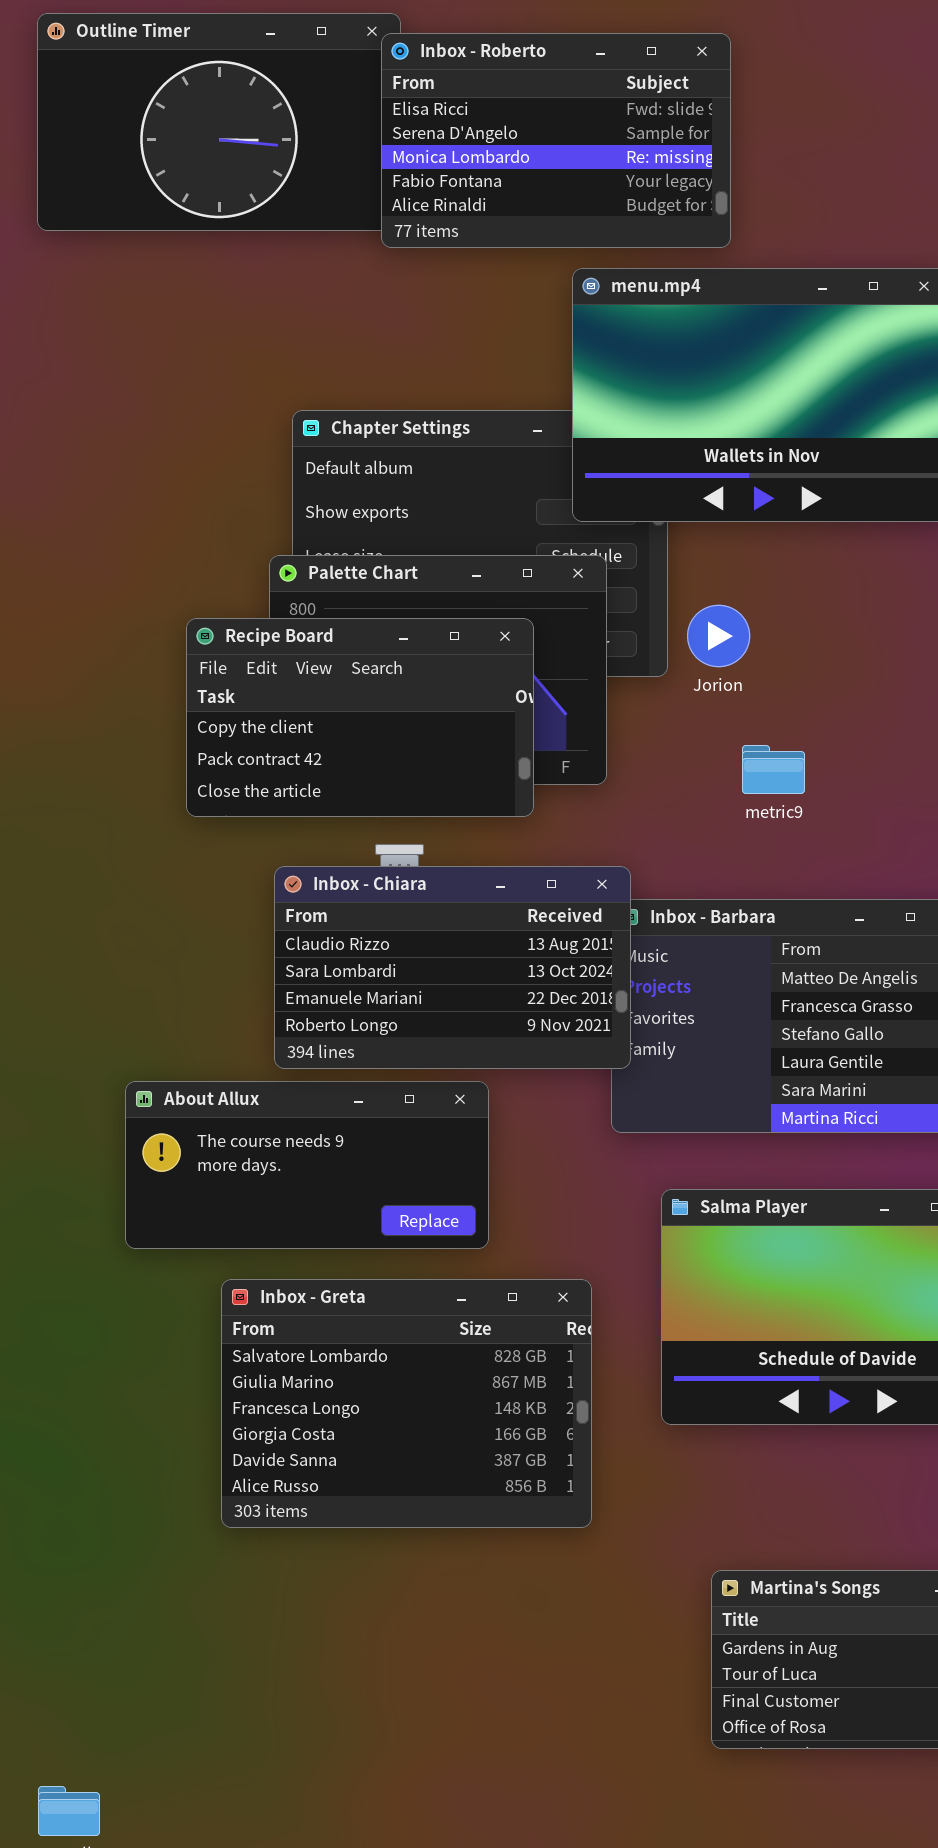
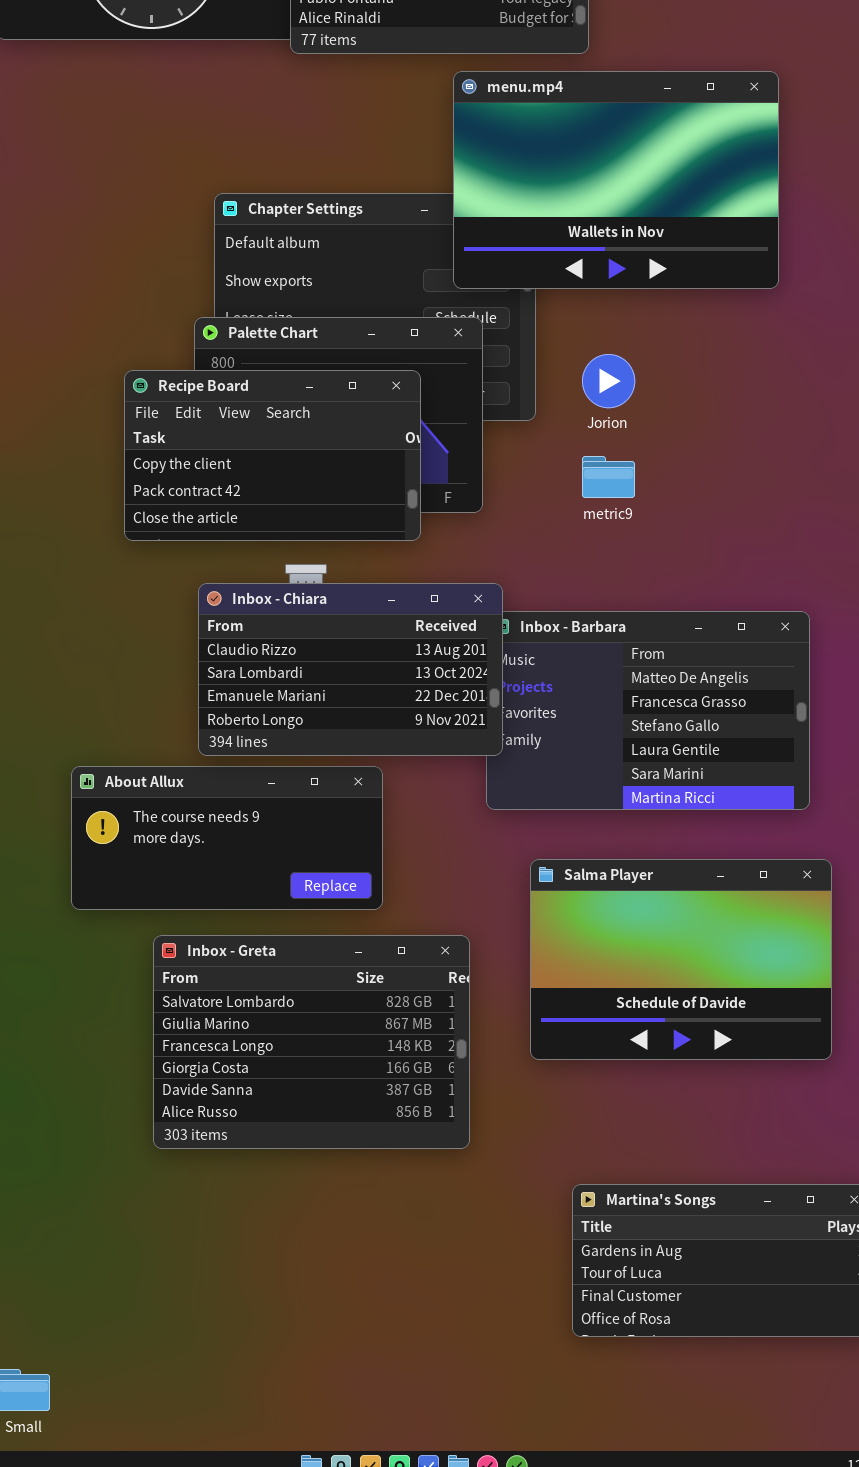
Jorion: [687,605,750,667] -> [582,354,635,408], moved
metric9: [742,745,805,794] -> [582,456,635,498], moved

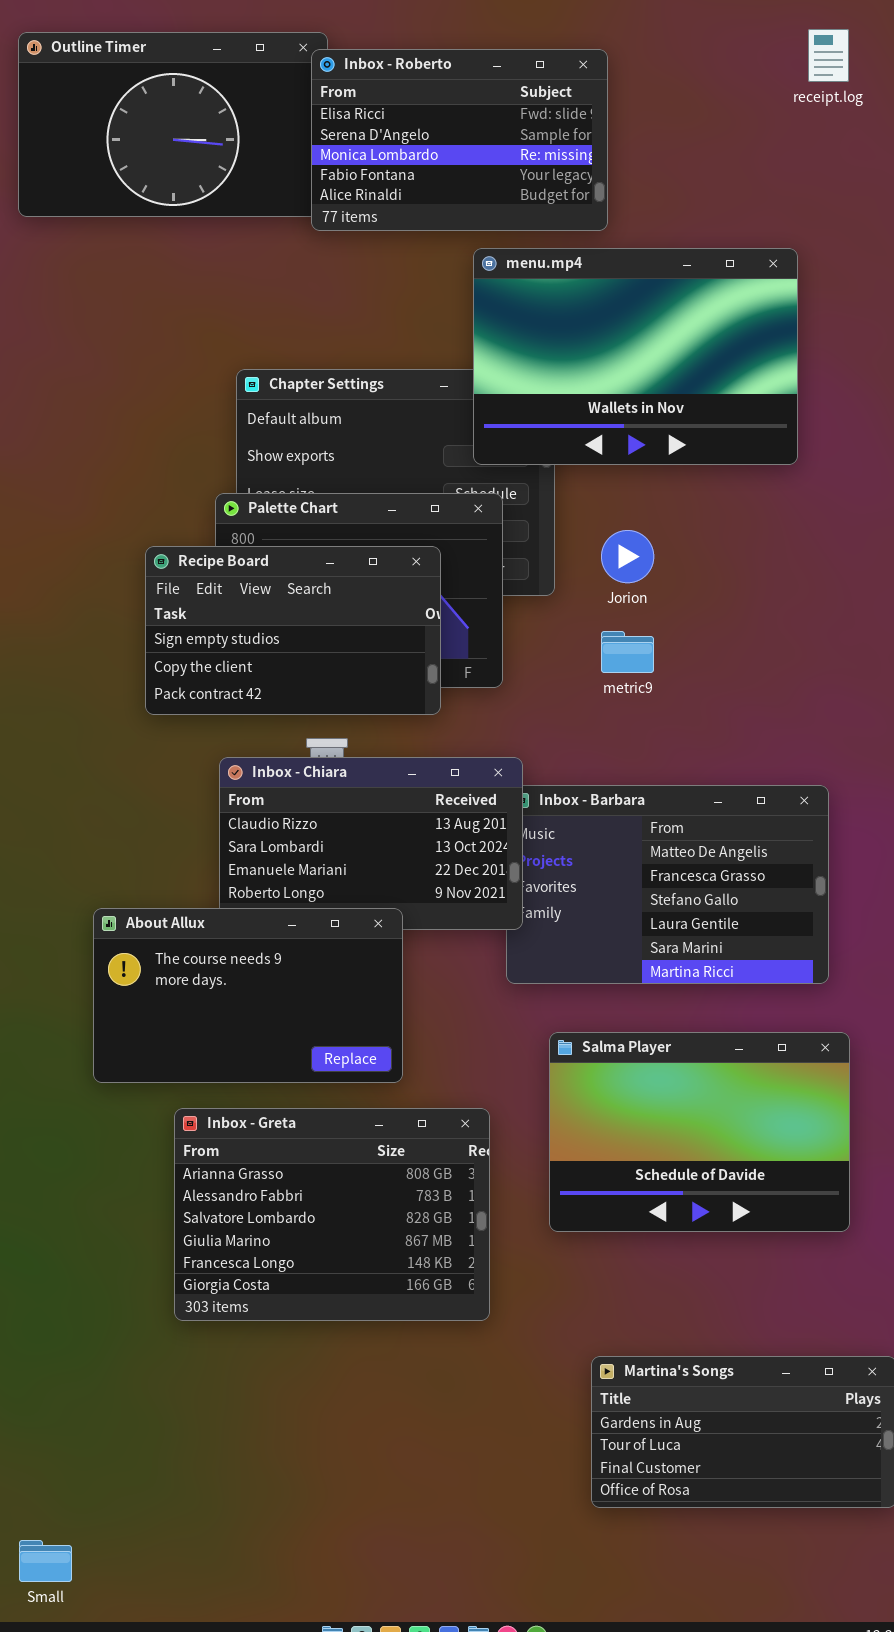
Recipe Board: [124,370,421,541] -> [145,546,441,715], scrolled up 1 row
About Allux: [71,766,383,910] -> [93,908,403,1083], resized
Inbox - Greta: [153,935,470,1149] -> [174,1108,490,1321], scrolled up 2 rows

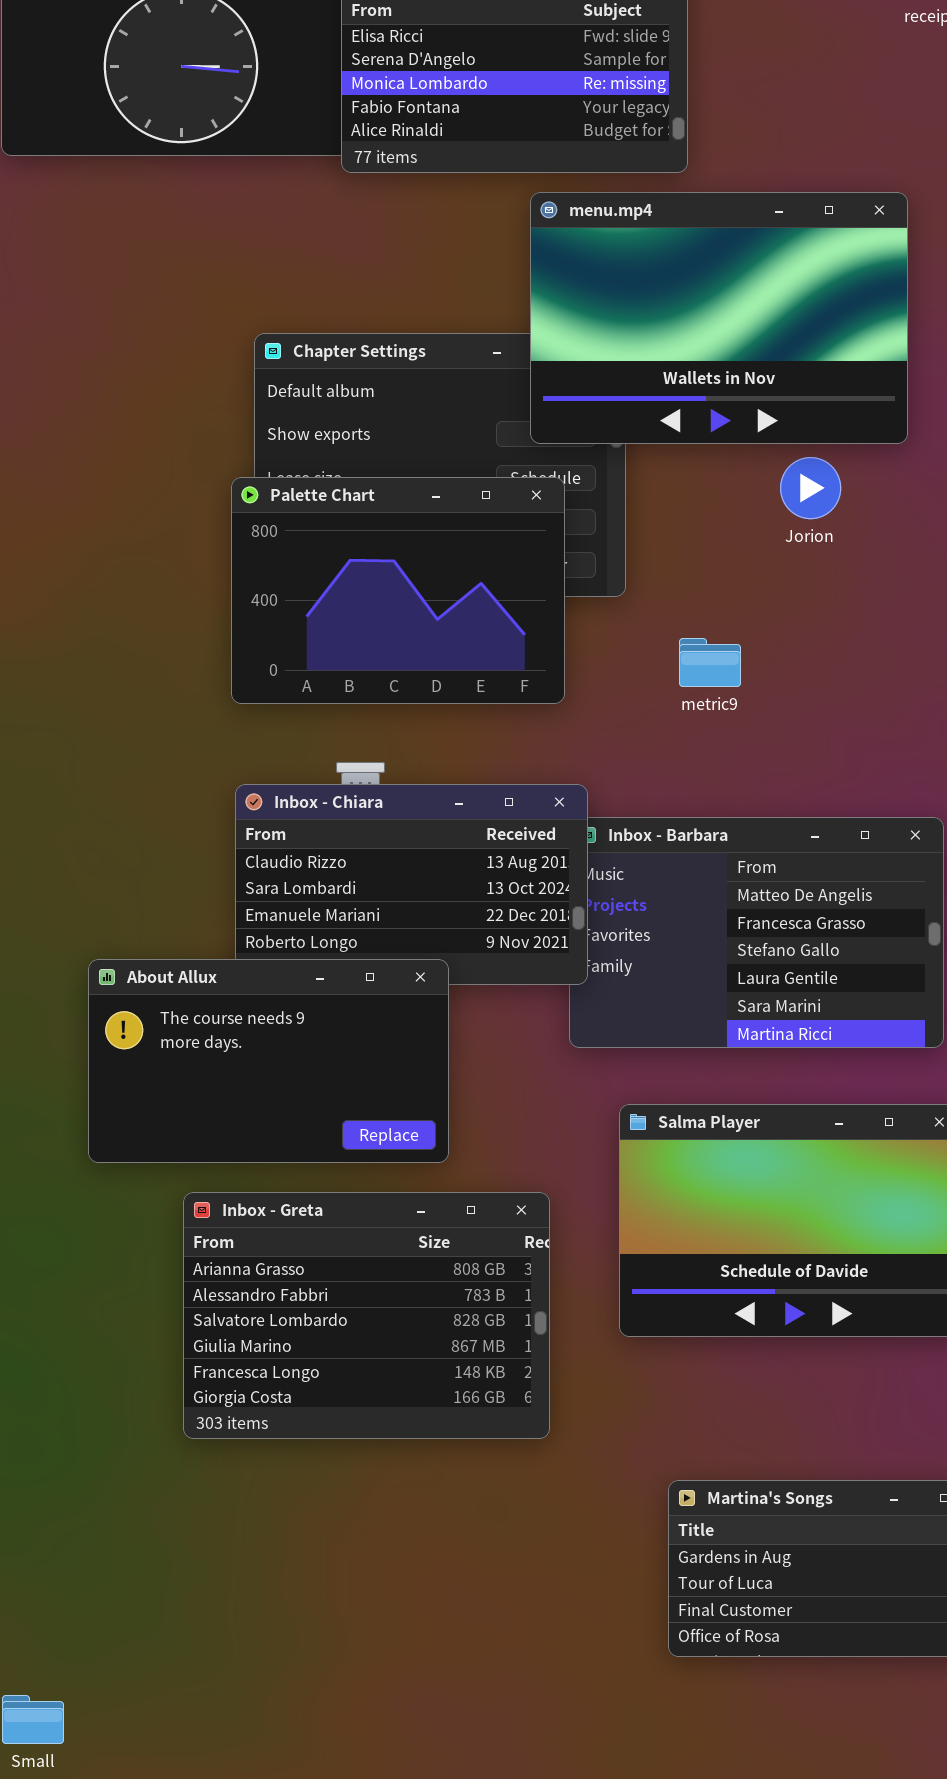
Jorion: [601,530,654,583] -> [780,457,841,519], moved
Recipe Board: [145,546,441,715] -> none, closed

